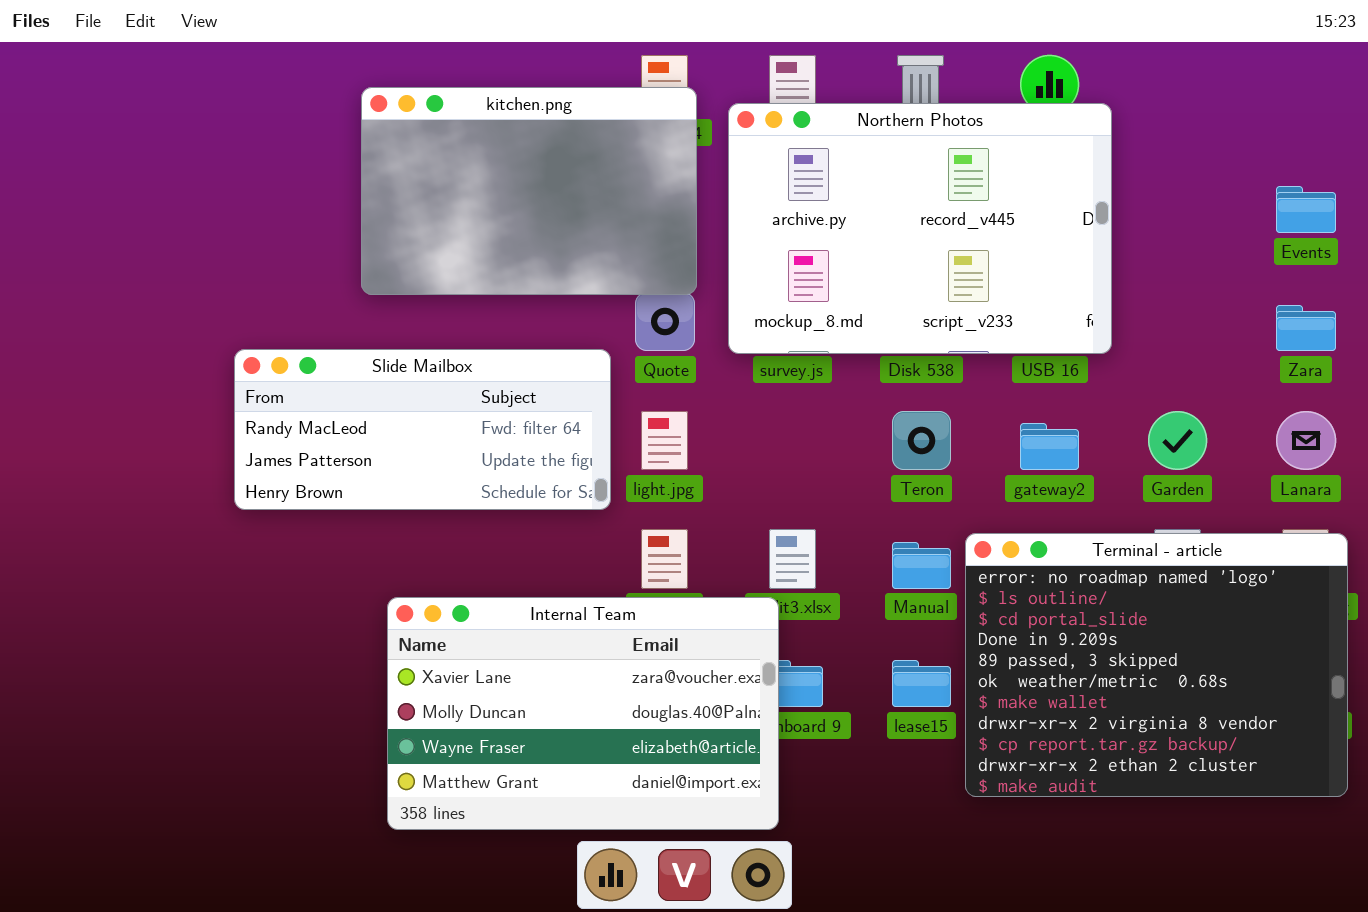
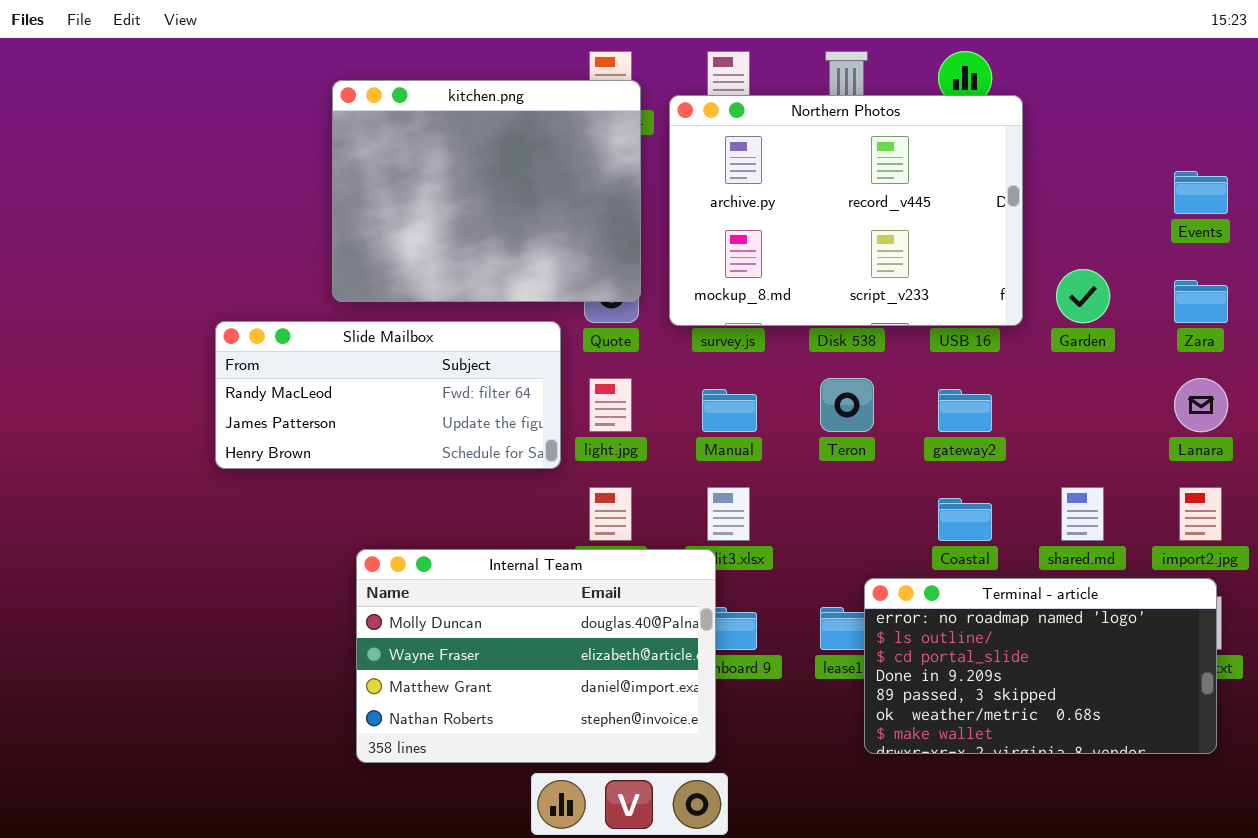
kitchen.png: [361,87,697,295] -> [332,80,641,302], resized
Garden: [1148,411,1207,470] -> [1056,269,1110,323], moved
Terminal - article: [965,533,1348,797] -> [864,578,1217,754], moved, resized
Manual: [892,542,951,589] -> [702,389,757,432], moved
Internal Team: [387,597,779,830] -> [356,549,716,763], scrolled down 1 row

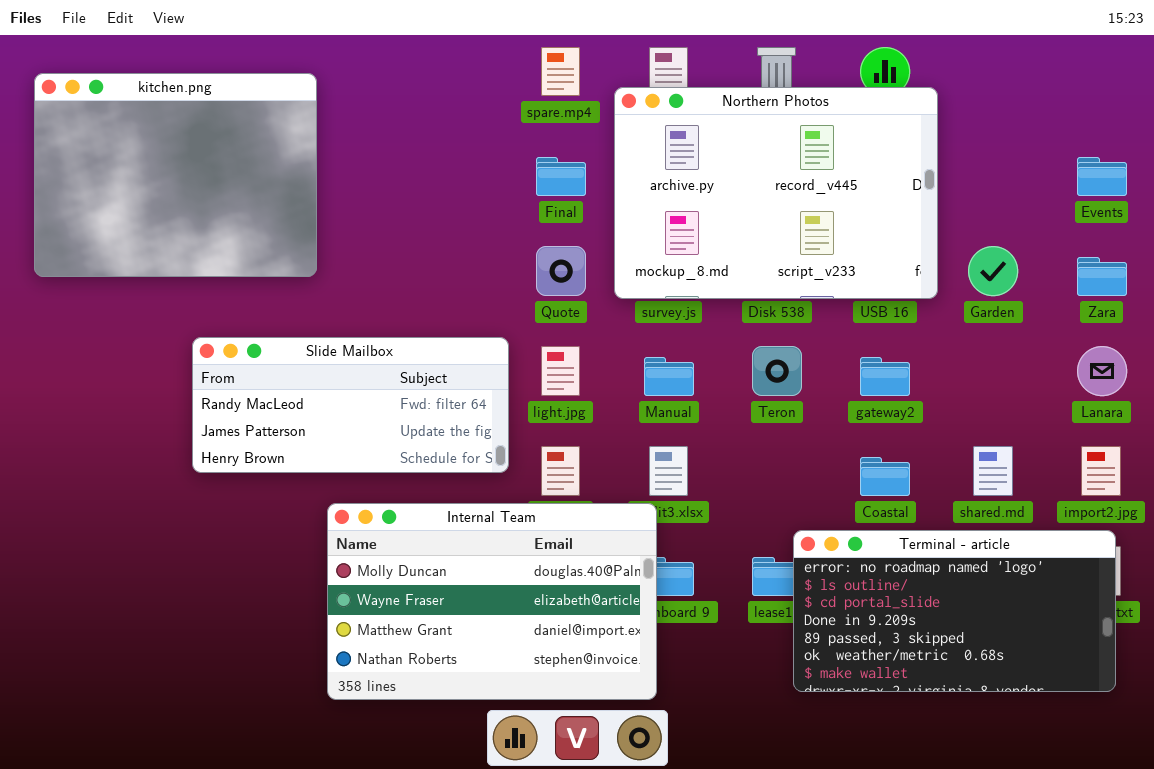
kitchen.png: [332,80,641,302] -> [34,73,317,277], moved
Slide Mailbox: [215,321,561,469] -> [192,337,509,473], moved

